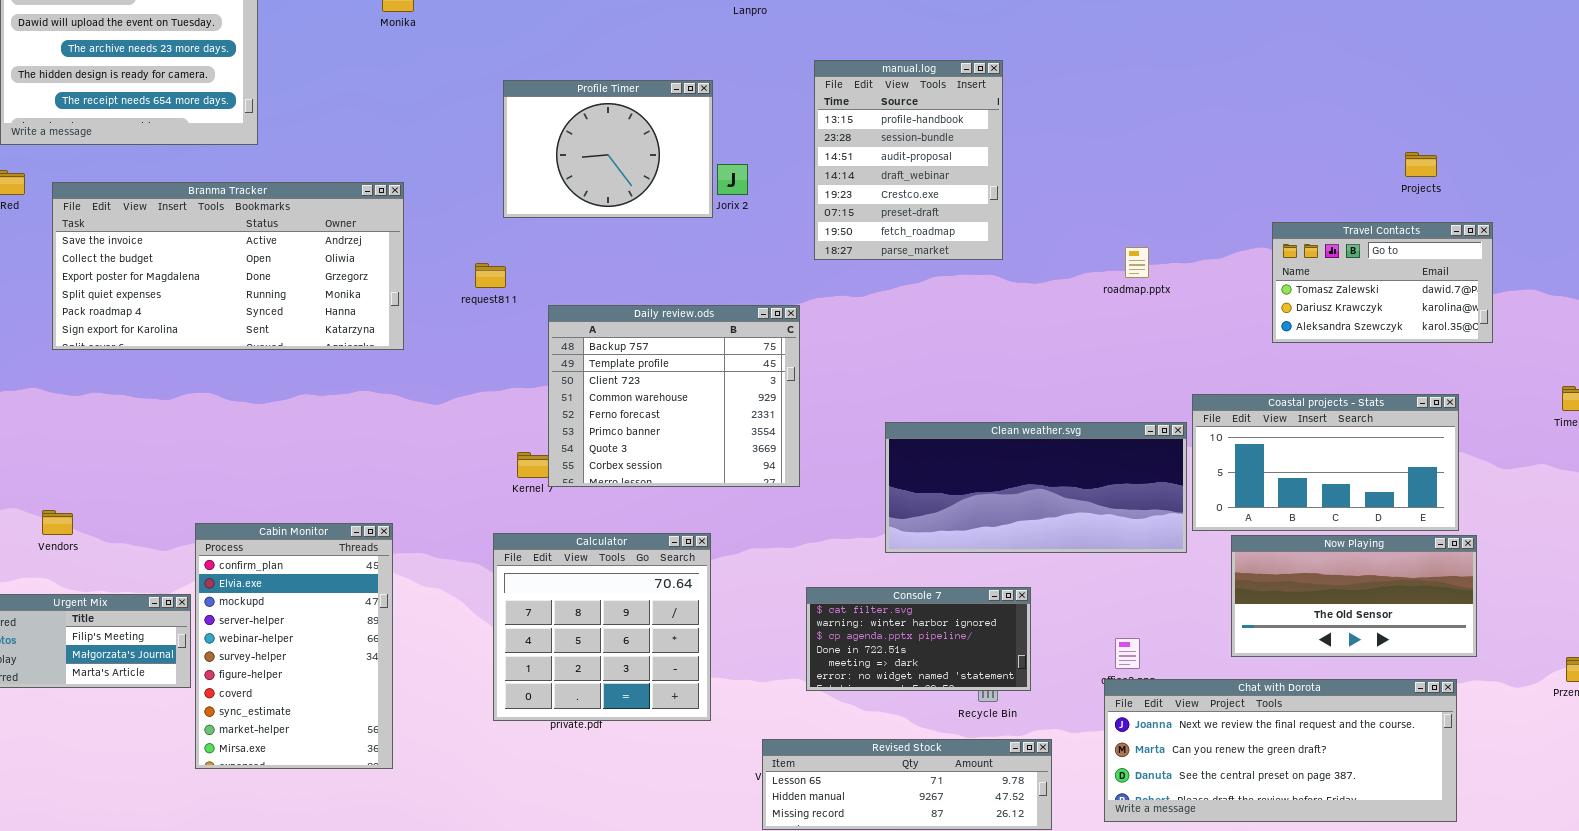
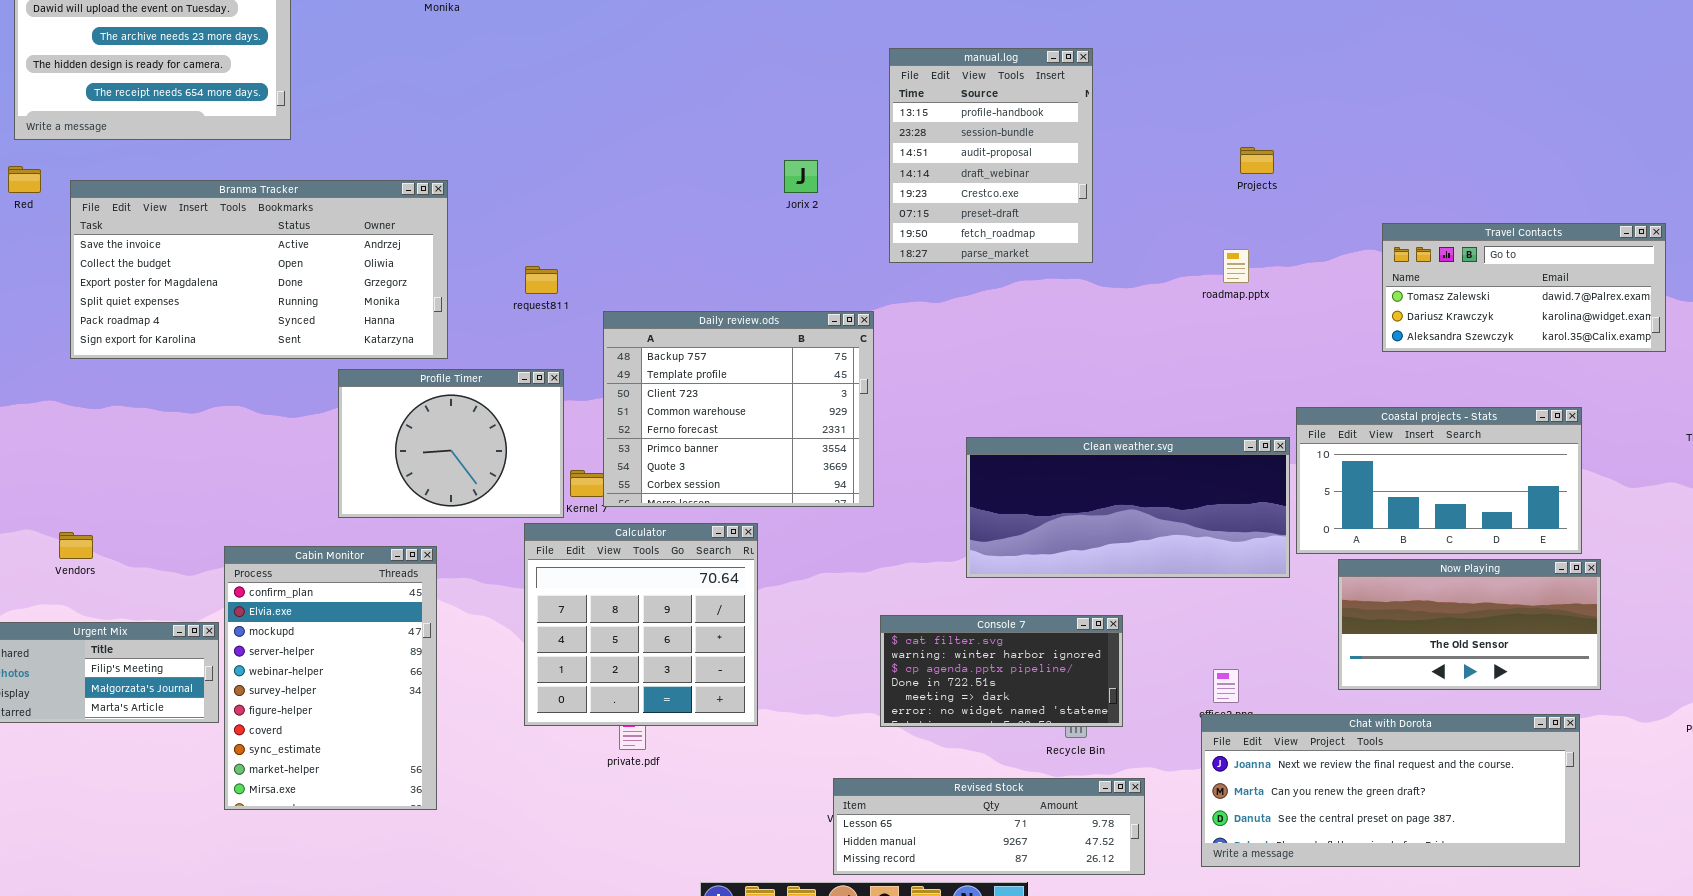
Profile Timer: [503,80,713,218] -> [338,369,564,518], moved
Projects: [1405,152,1437,177] -> [1240,147,1274,174], moved
Travel Contacts: [1272,222,1493,343] -> [1382,223,1666,352], resized
Calculator: [493,533,711,721] -> [524,523,758,726], moved

